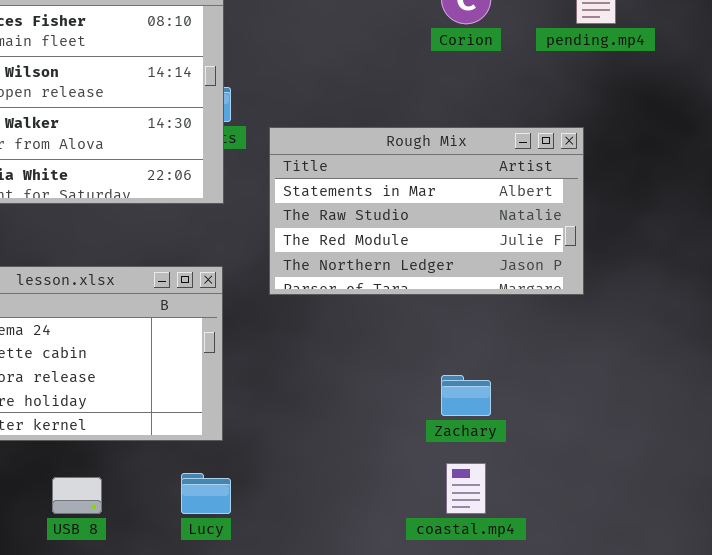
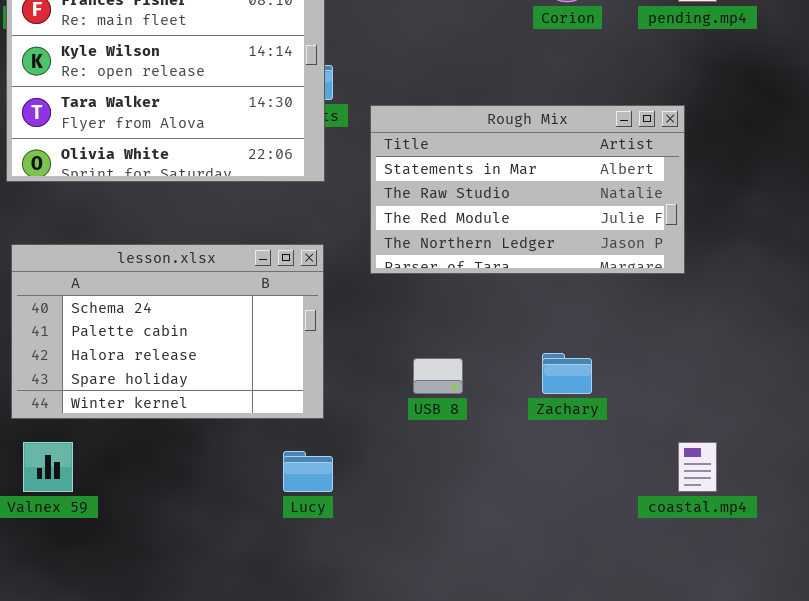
coastal.mp4: [446,463,486,514] -> [678,442,717,492], moved
USB 8: [52,477,102,514] -> [413,358,463,394], moved

